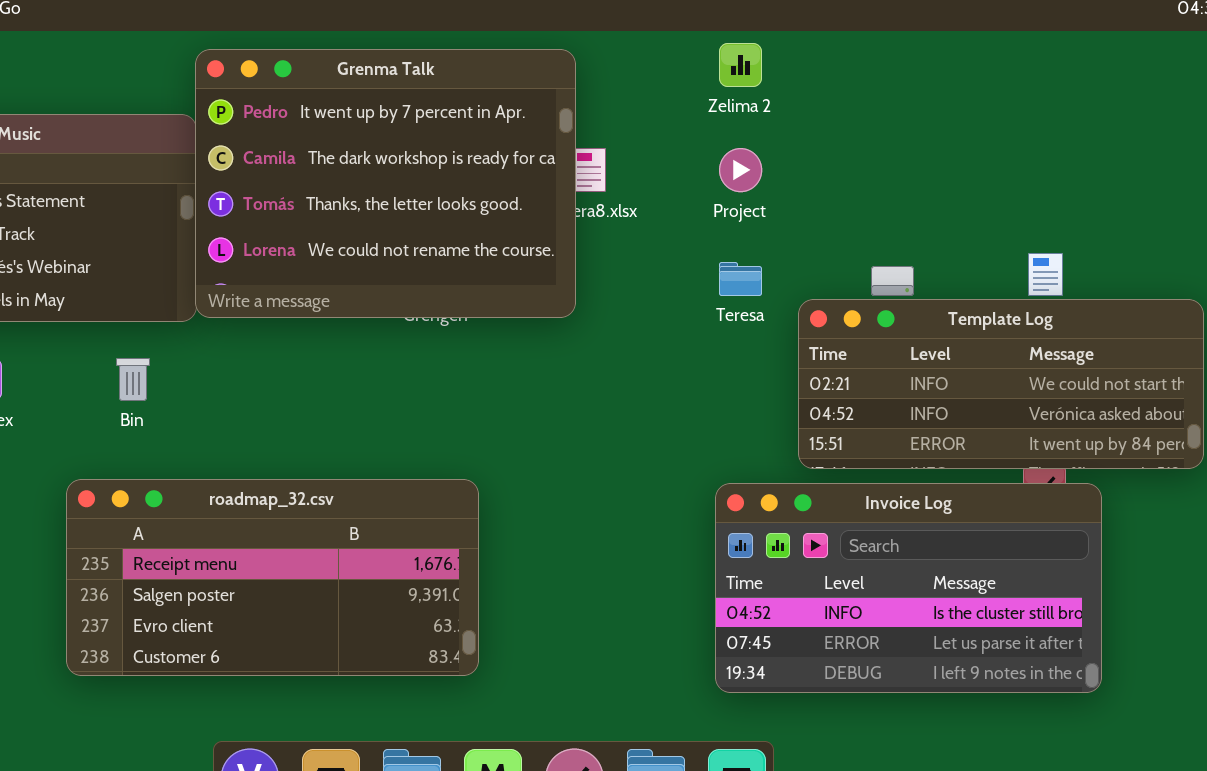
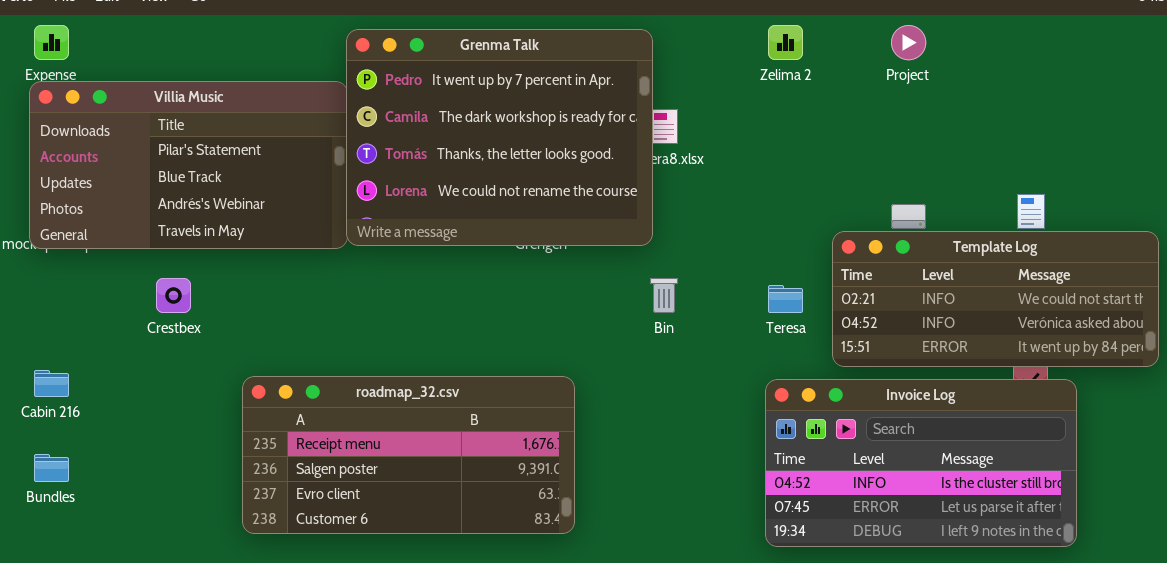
Project: [719,148,762,192] -> [891,25,926,60], moved
Teresa: [719,262,762,296] -> [768,285,803,313], moved
Bin: [116,358,150,401] -> [650,278,678,313], moved

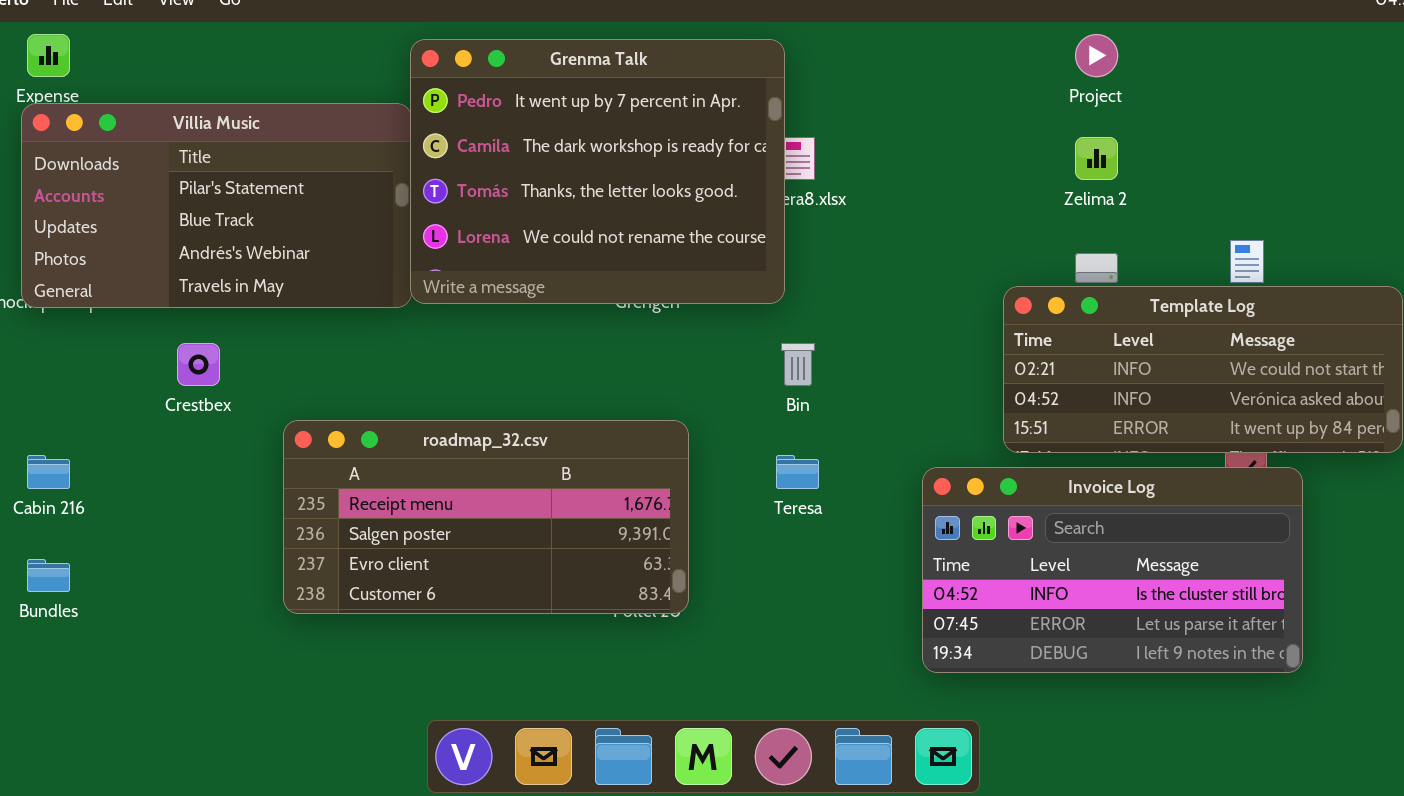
Zelima 2: [768,25,803,60] -> [1075,137,1118,180], moved
Teresa: [768,285,803,313] -> [776,455,819,489], moved
roadmap_32.csv: [242,376,575,534] -> [283,420,689,614], moved

